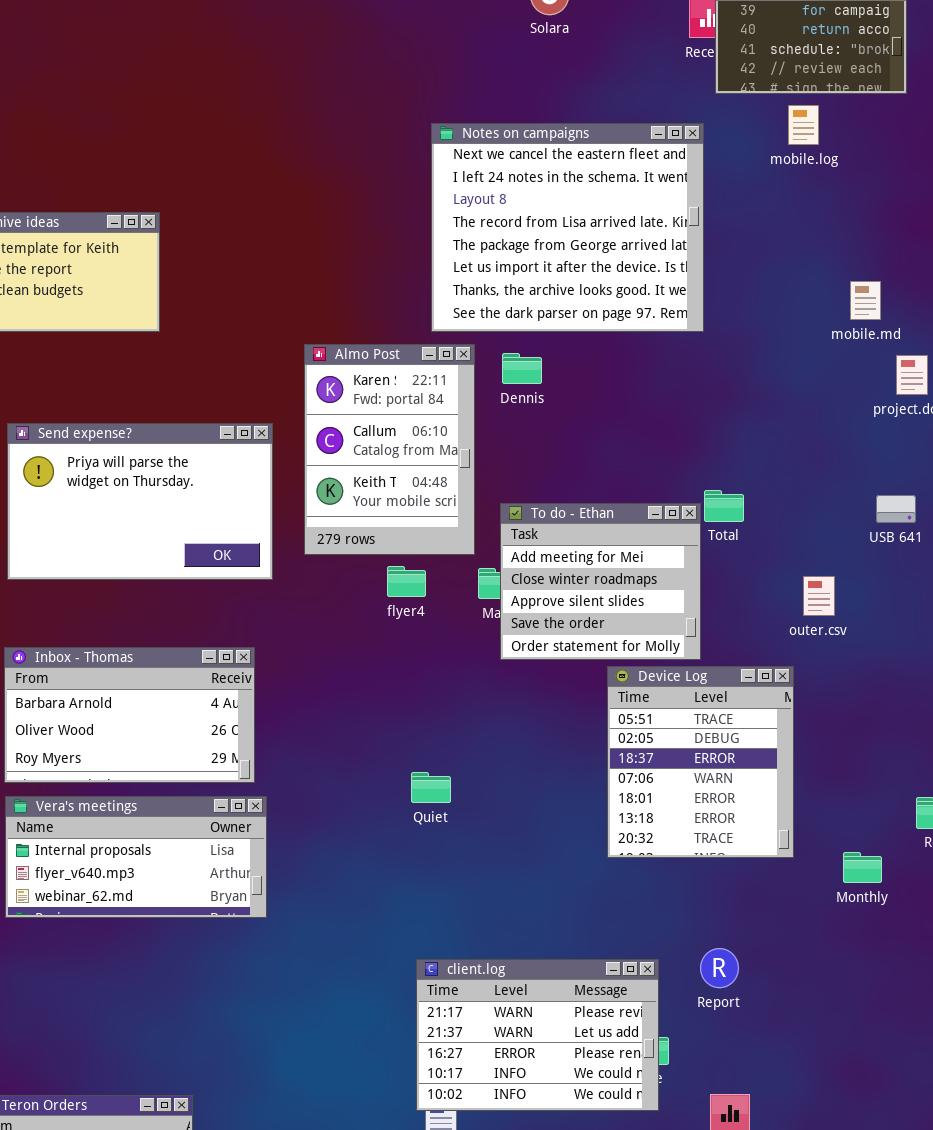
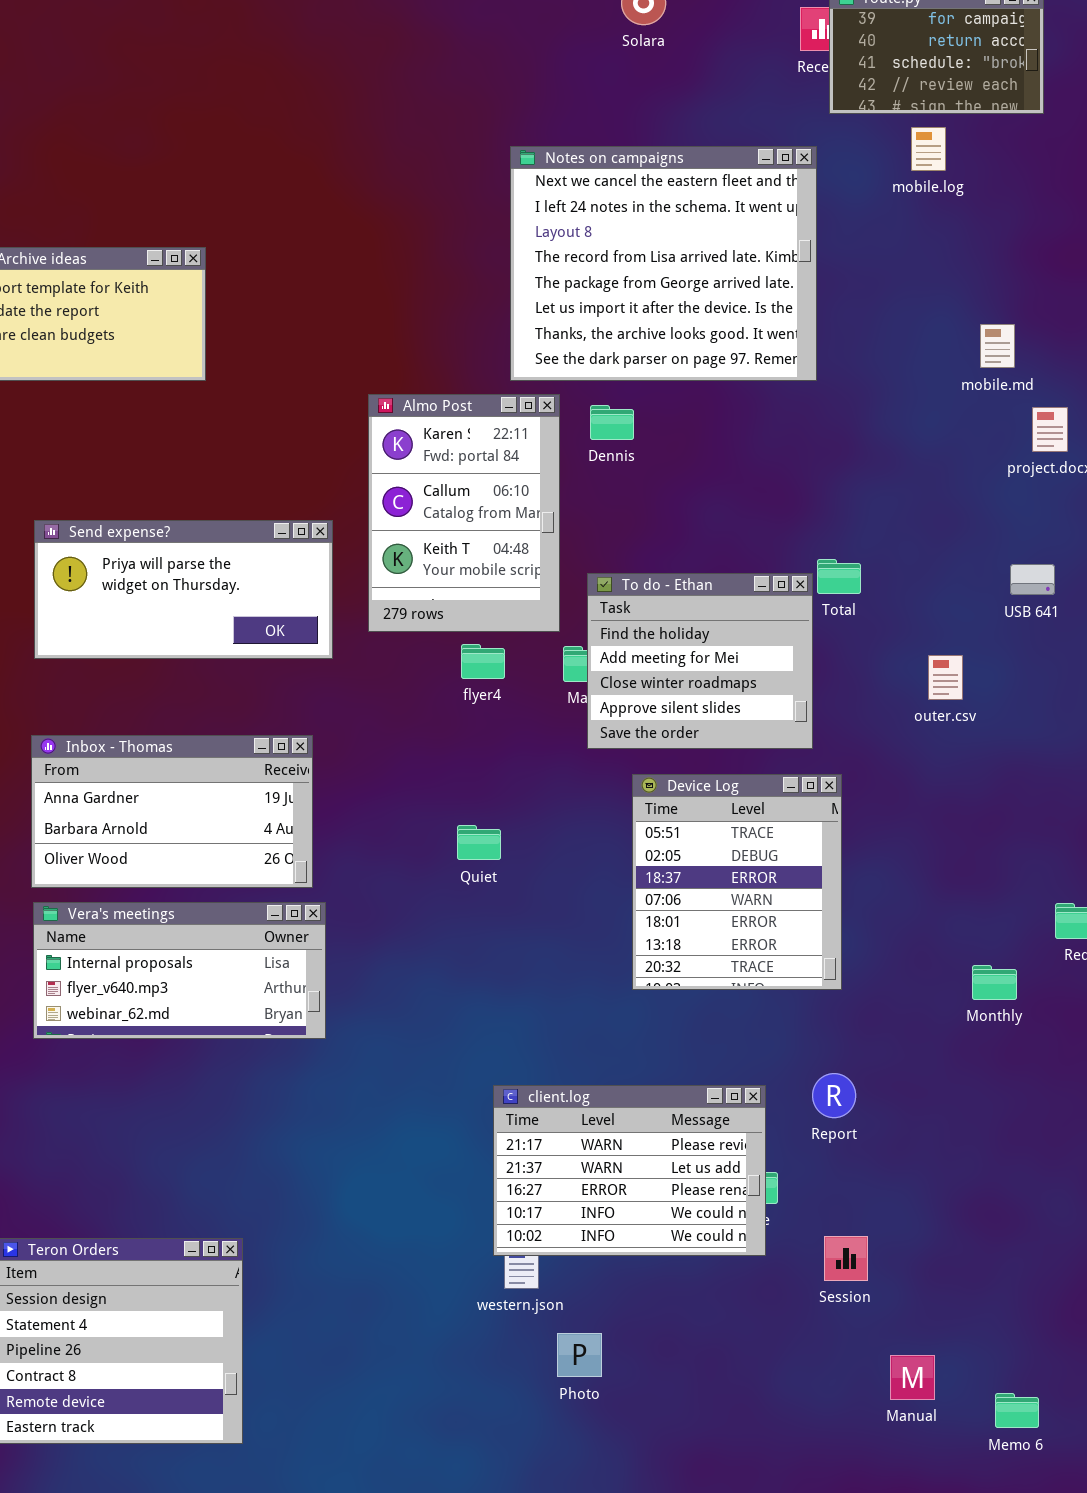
Send expense?: [7,423,273,580] -> [34,520,333,659], resized
To do - Ethan: [500,503,701,660] -> [587,573,813,749], scrolled up 1 row
Inbox - Thomas: [4,647,255,783] -> [31,735,313,888], scrolled up 1 row
Device Log: [607,666,794,858] -> [632,774,842,990], moved
Quiet: [411,772,451,803] -> [457,825,501,860], moved

